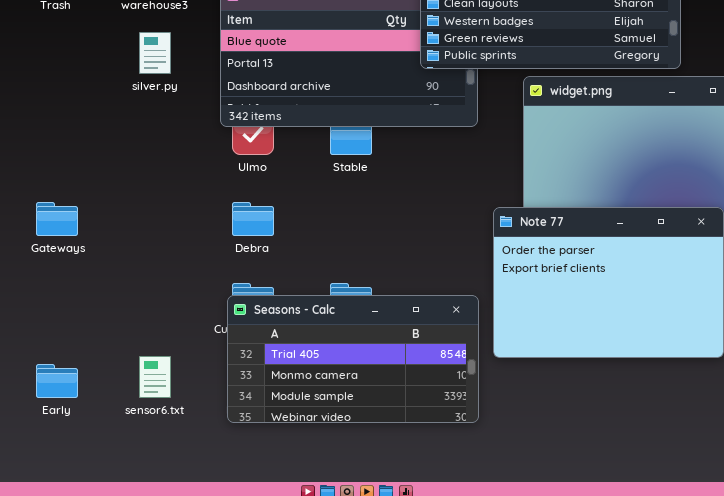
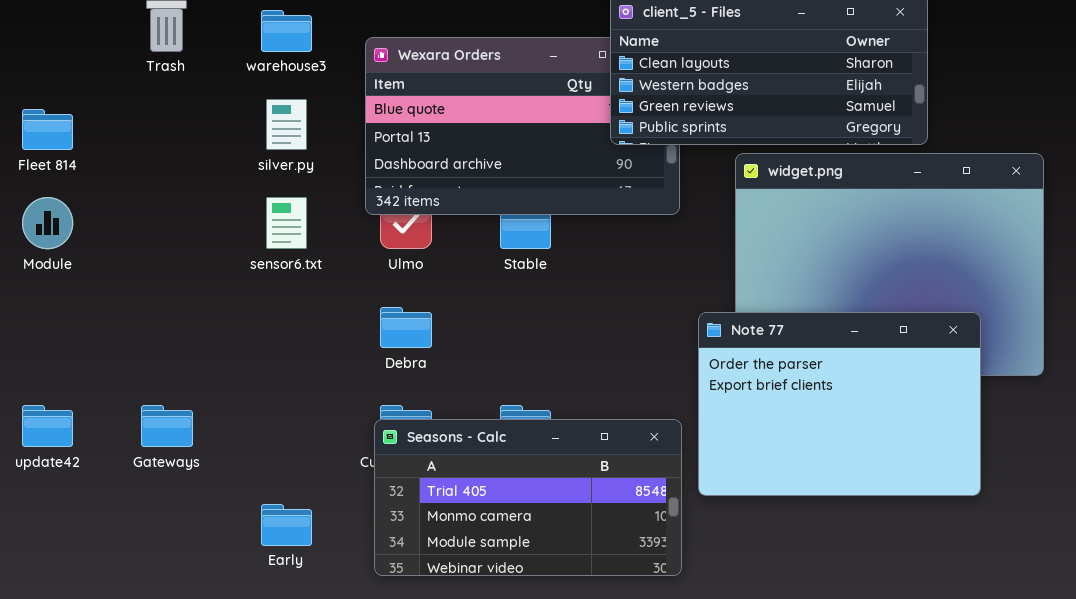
Gateways: [36,202,78,236] -> [141,405,193,447], moved
sensor6.txt: [139,356,171,398] -> [266,197,307,249], moved
Early: [36,364,78,398] -> [261,504,312,546], moved

